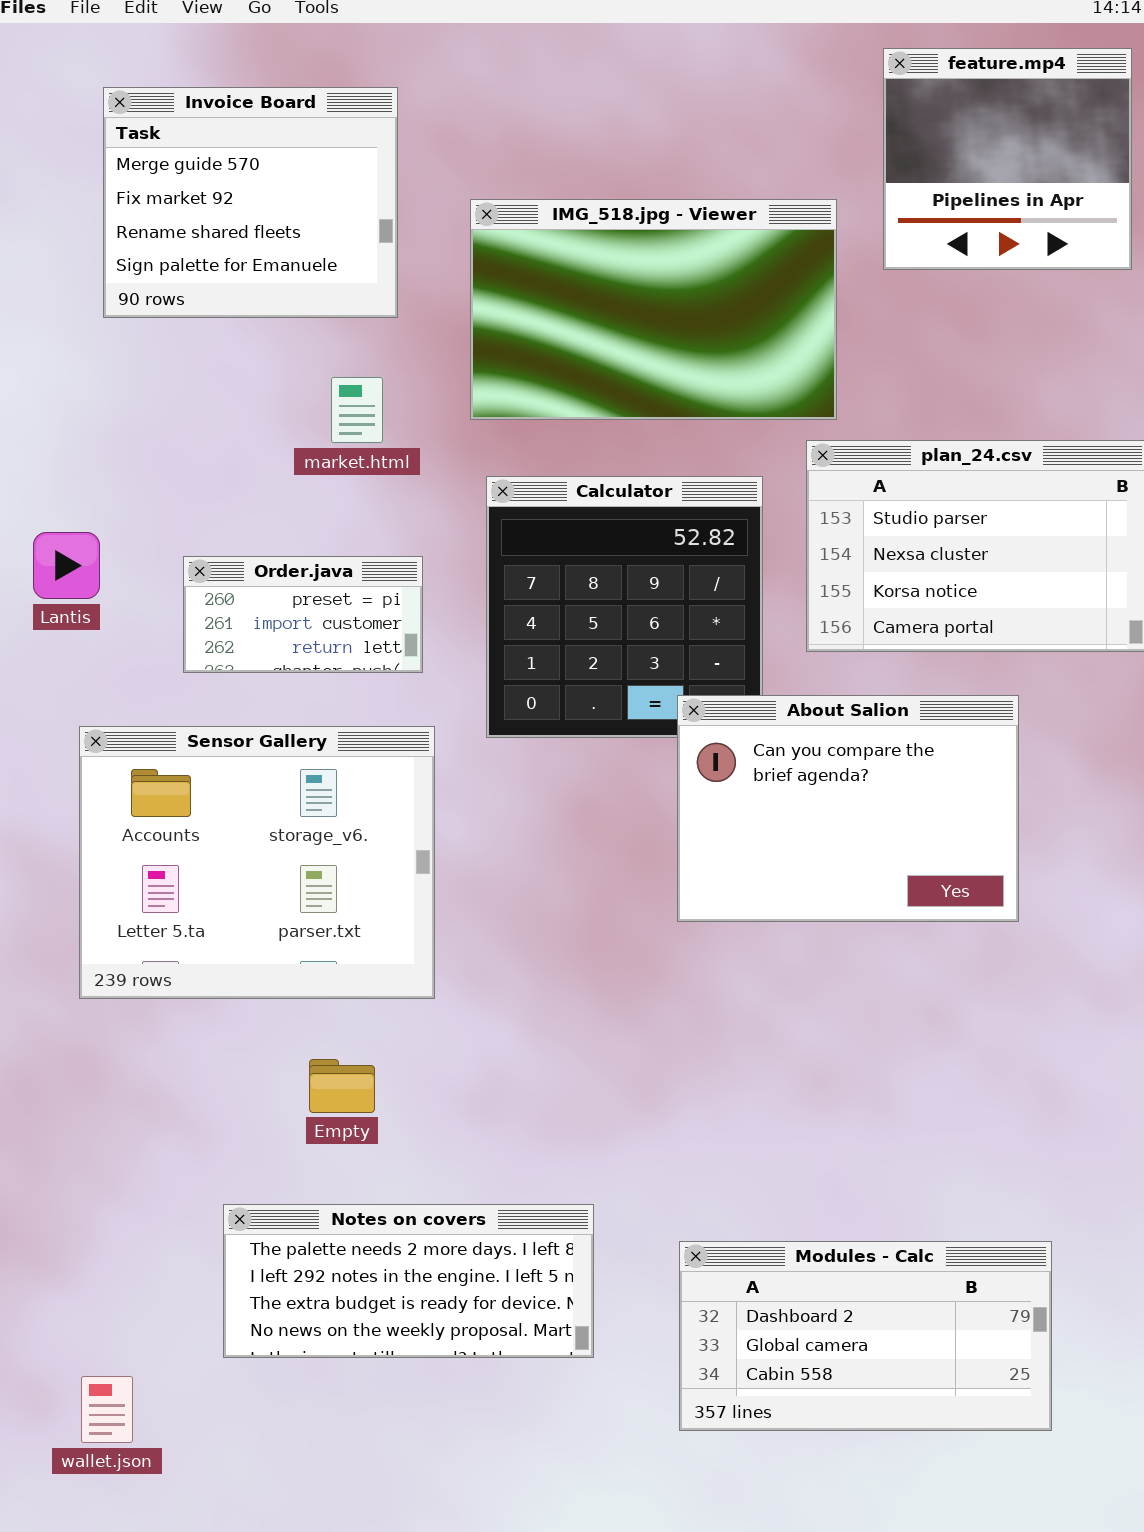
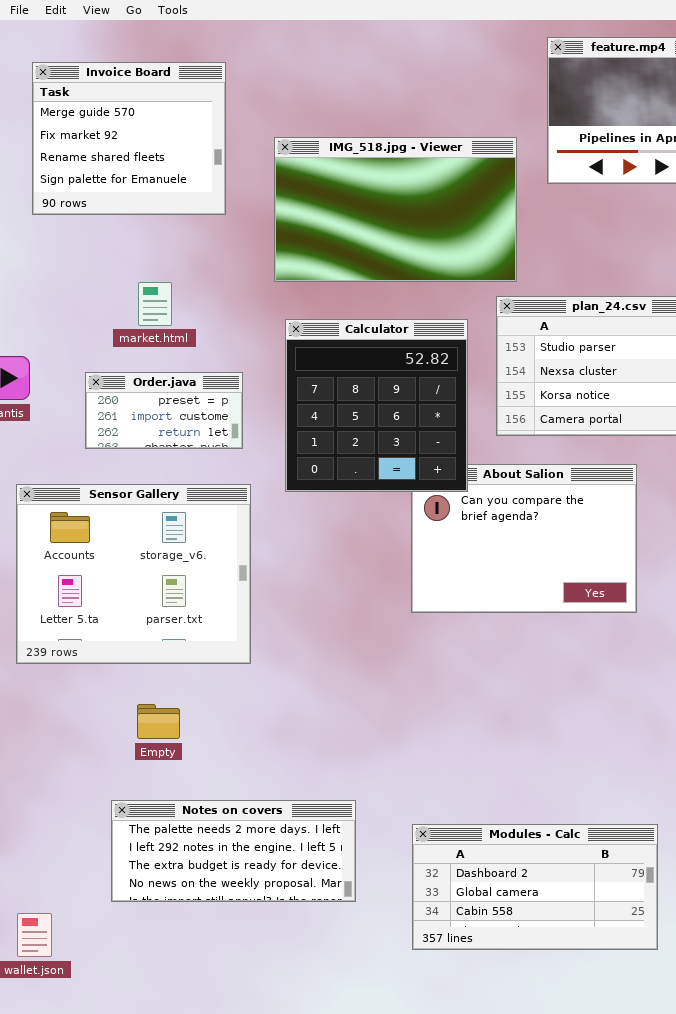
market.html: [331,377,383,443] -> [138,282,172,326], moved
Calculator: [486,476,763,738] -> [285,319,468,492], raised
Empty: [309,1059,375,1113] -> [137,704,180,739], moved

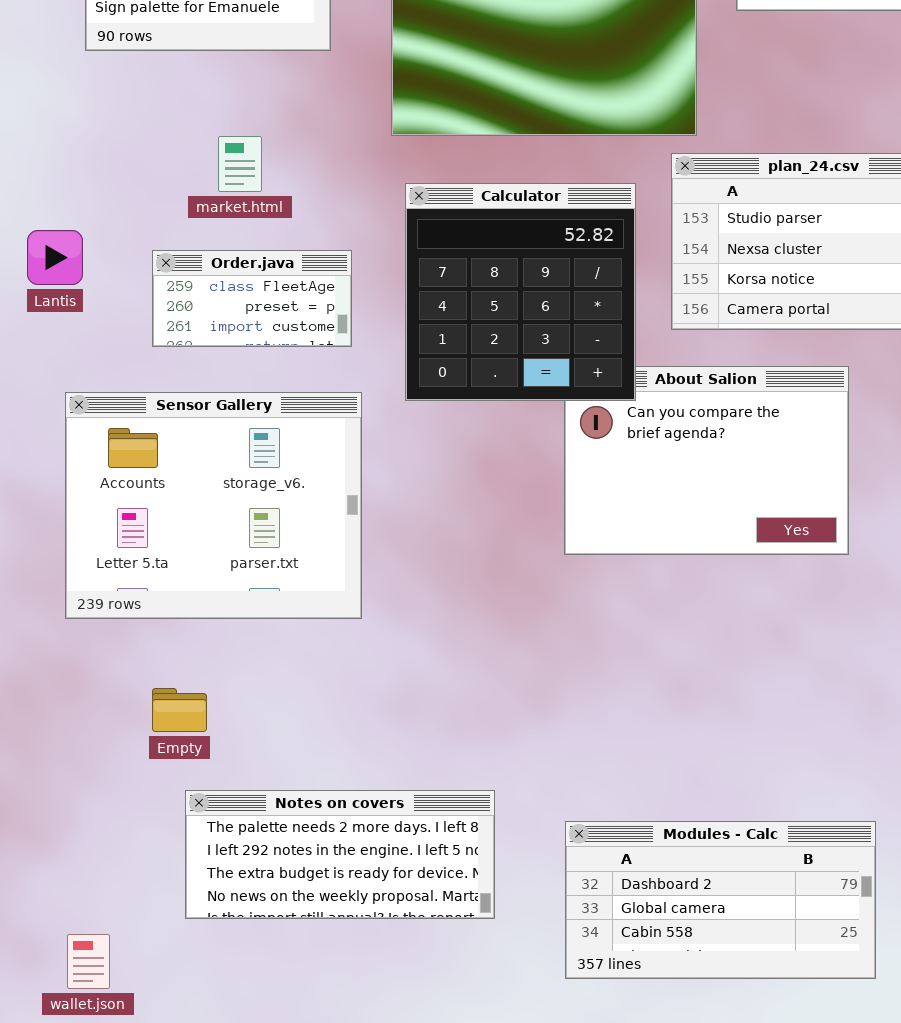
Order.java: [85,372,243,449] -> [152,250,352,347], scrolled up 1 row
Empty: [137,704,180,739] -> [152,688,207,732], moved

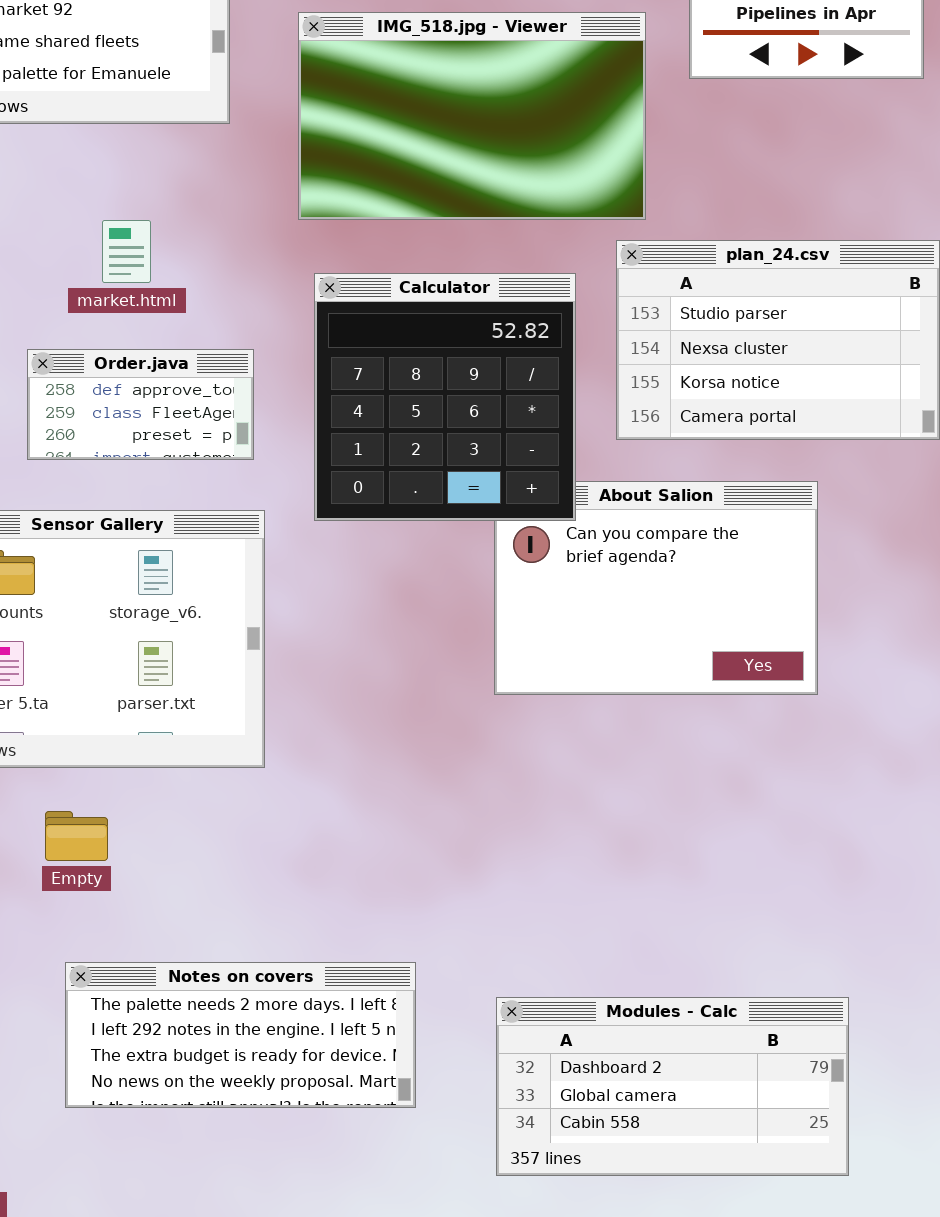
Order.java: [152,250,352,347] -> [27,349,254,460], scrolled up 1 row
Empty: [152,688,207,732] -> [45,811,108,861], moved

